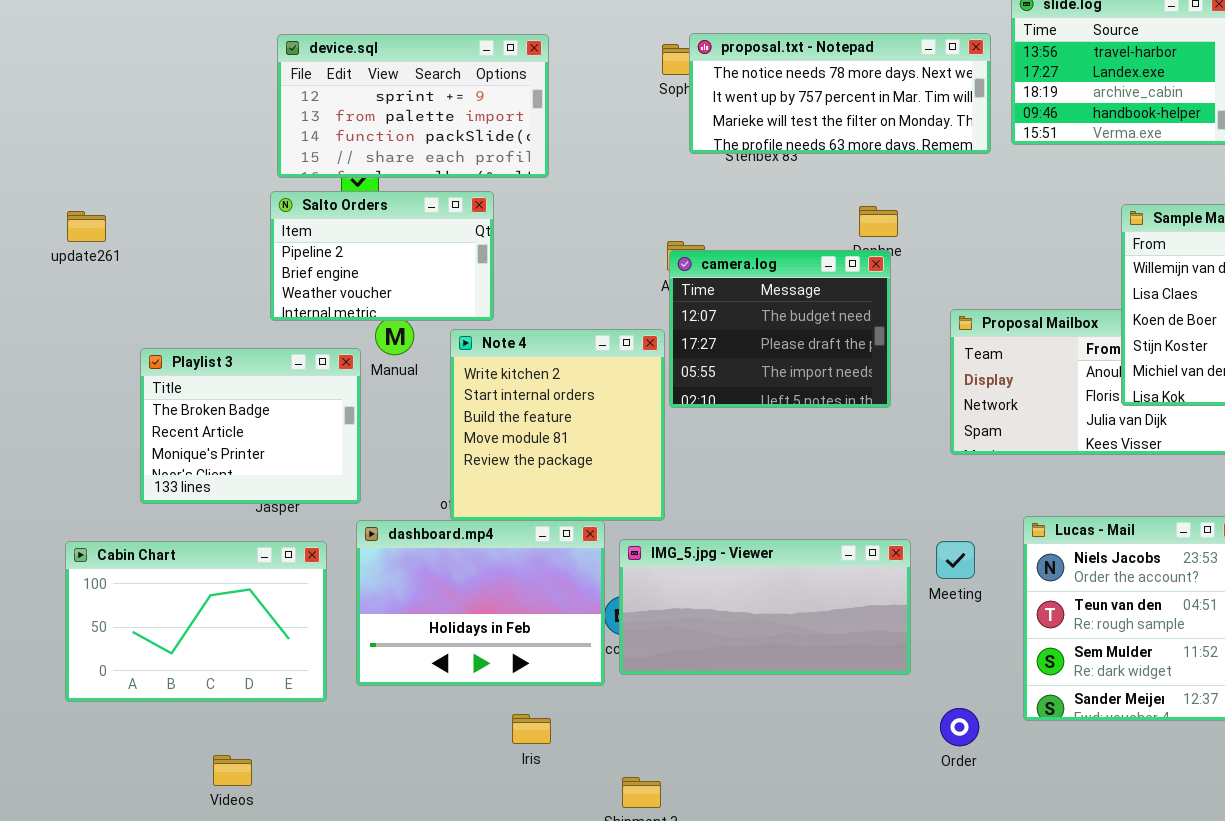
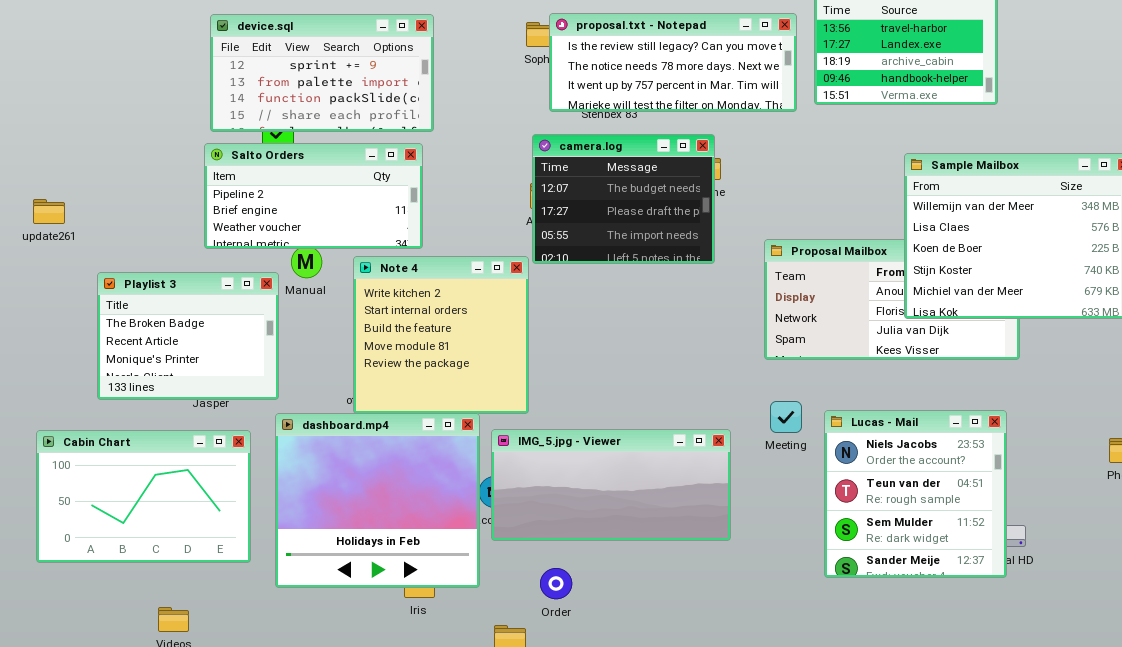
proposal.txt - Notepad: [689,33,991,154] -> [549,13,797,112], scrolled up 1 row
Salto Orders: [270,191,494,321] -> [204,143,423,249], resized
update261: [67,211,106,242] -> [33,199,65,224], moved
camera.log: [669,250,891,408] -> [532,134,715,264], moved
dashboard.mp4: [356,520,605,686] -> [275,413,480,588], resized
Meeting: [936,541,975,579] -> [770,401,802,433], moved
Order: [940,708,979,746] -> [540,568,572,599], moved

